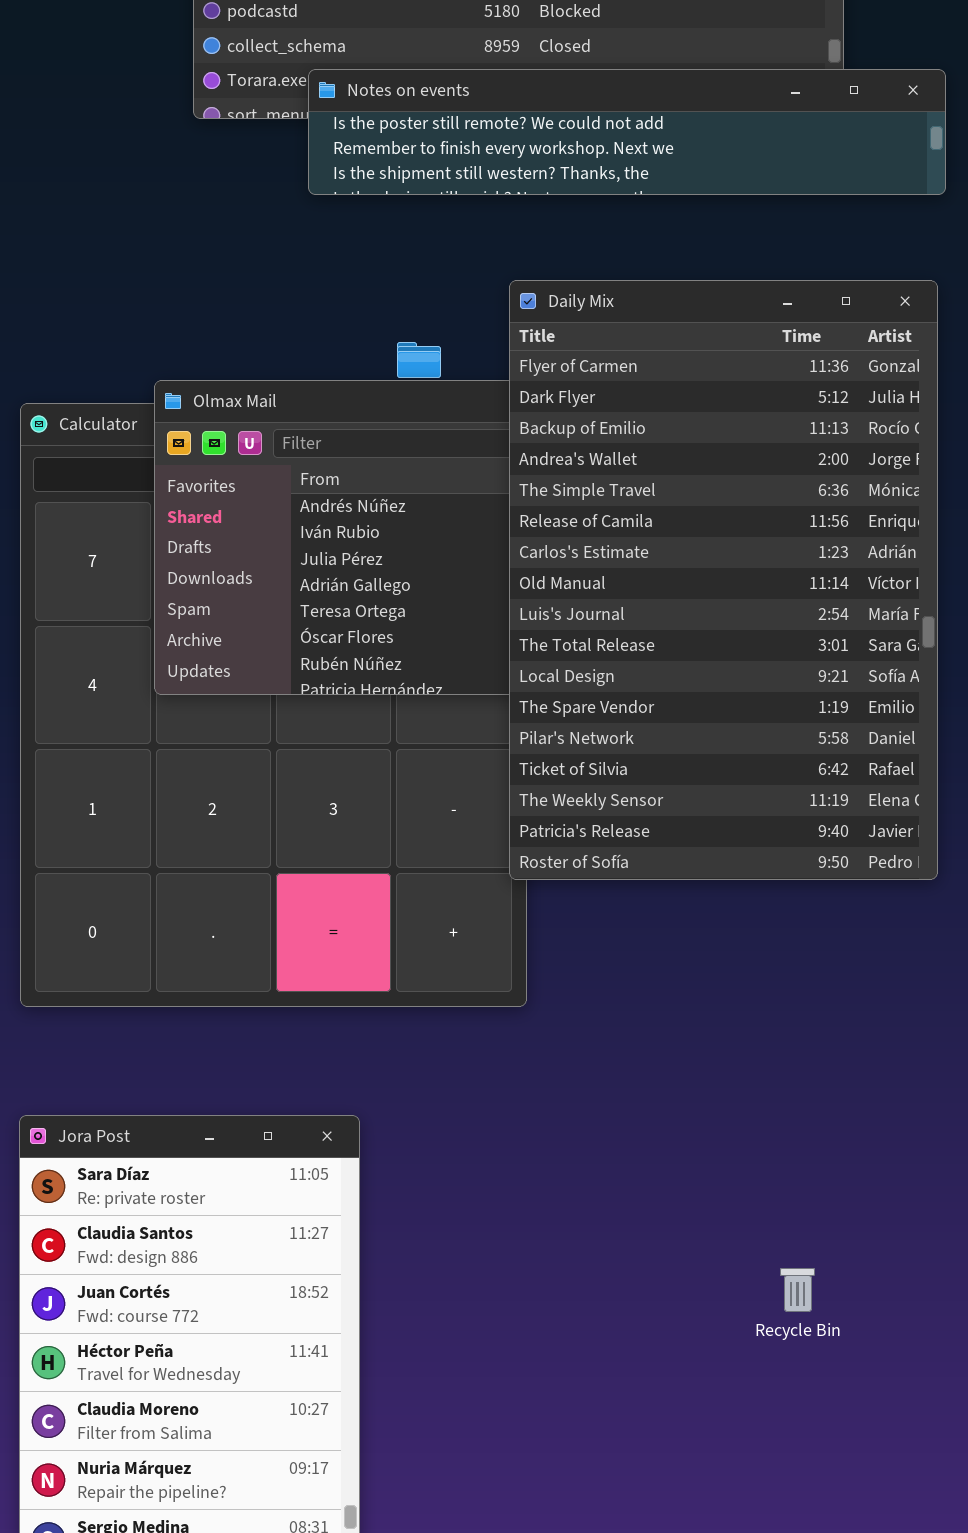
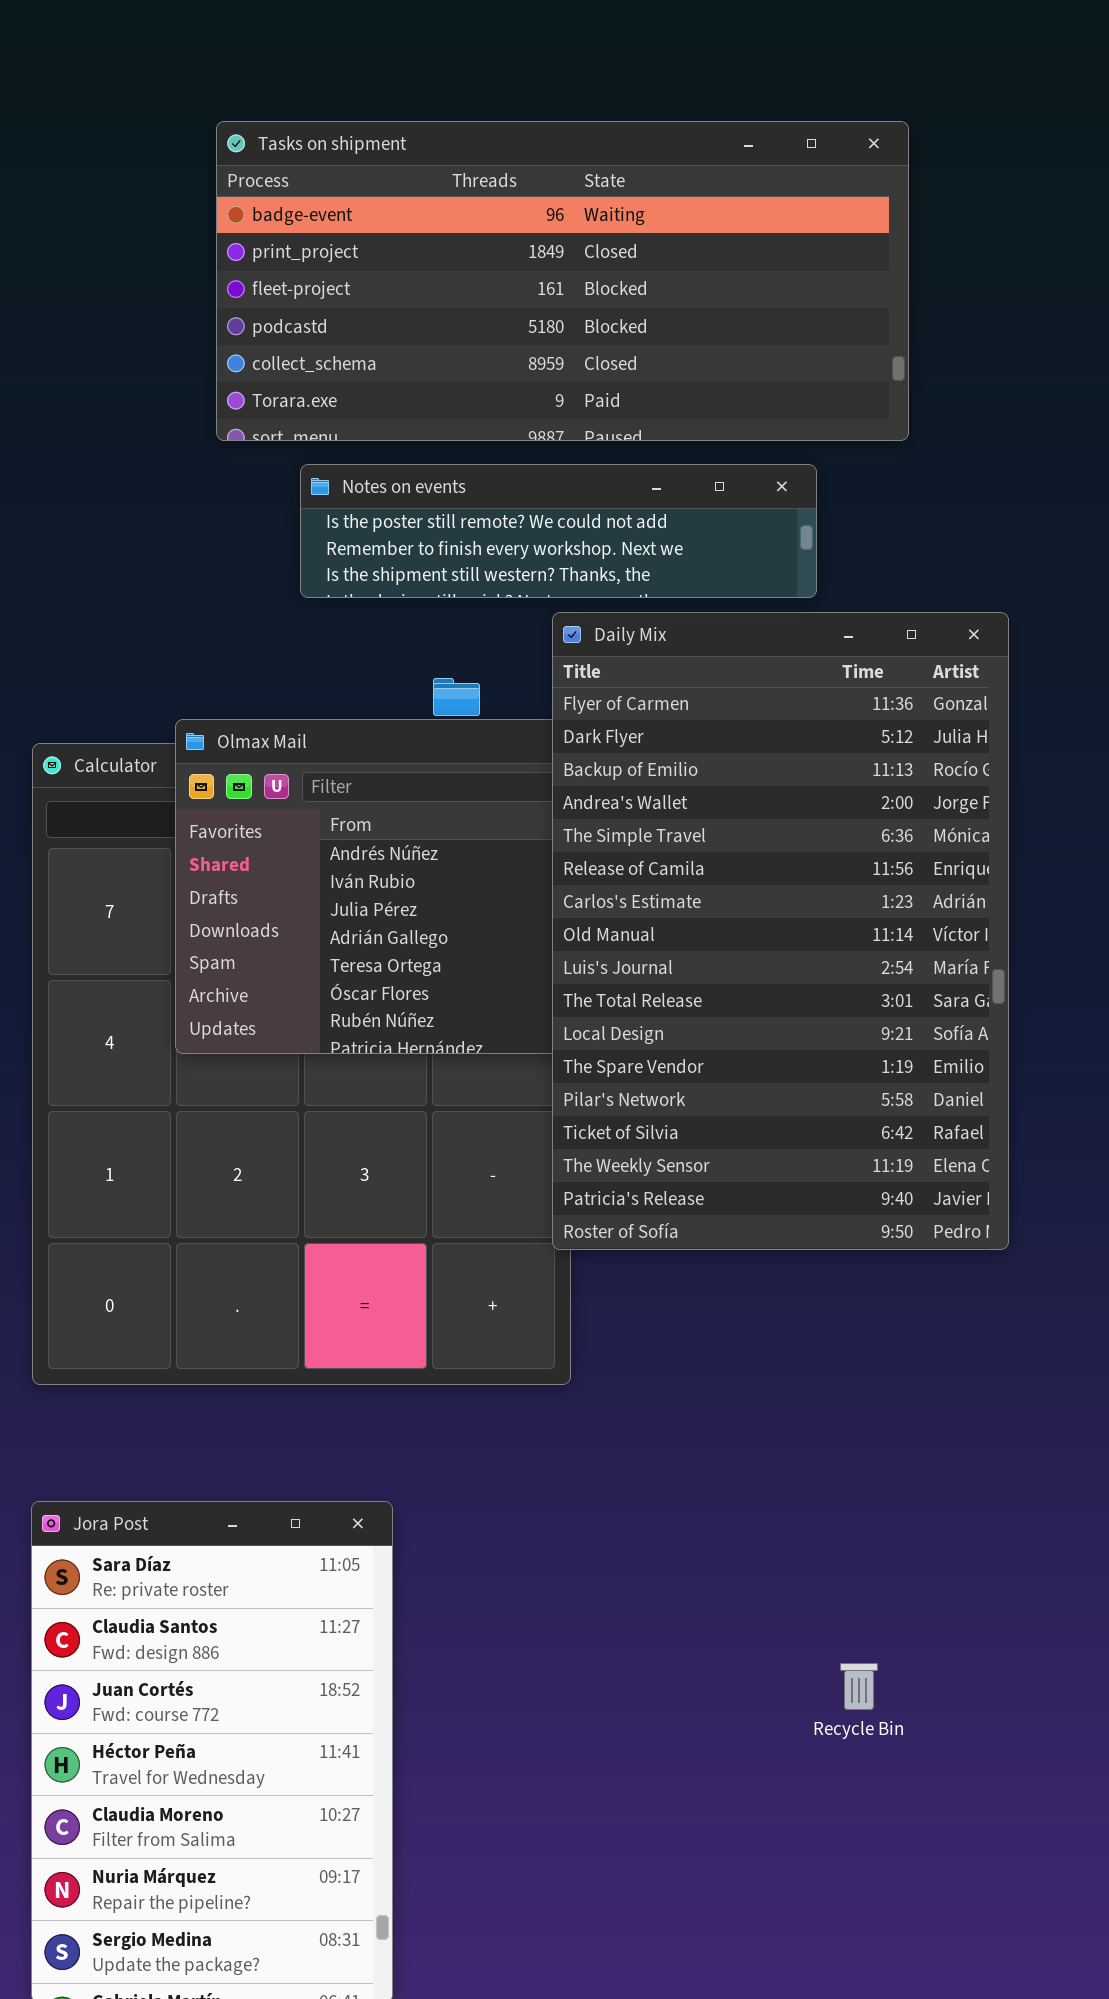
Notes on events: [308,69,946,195] -> [300,464,817,598], moved, resized

